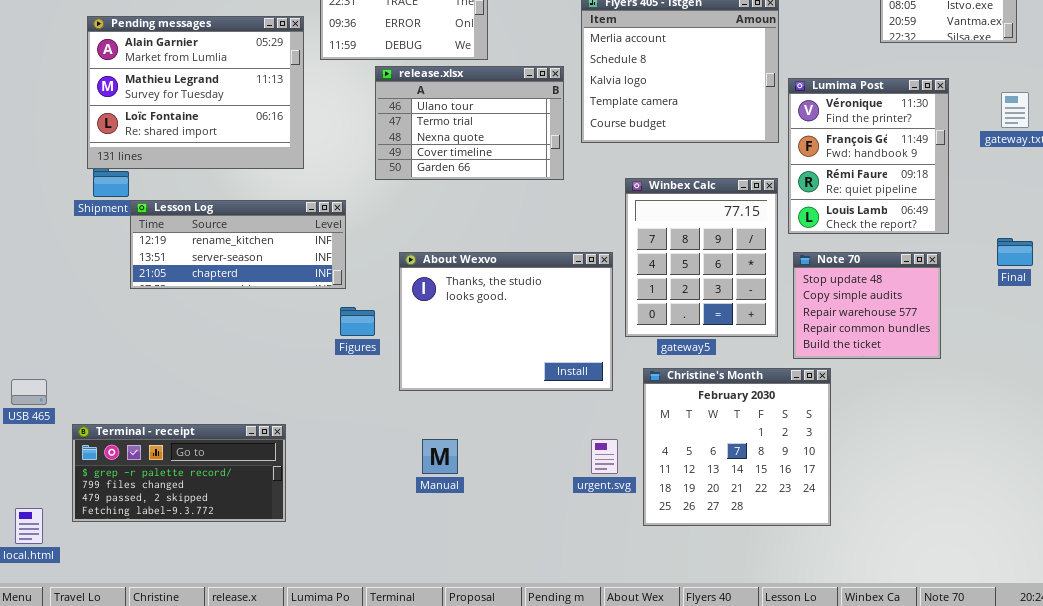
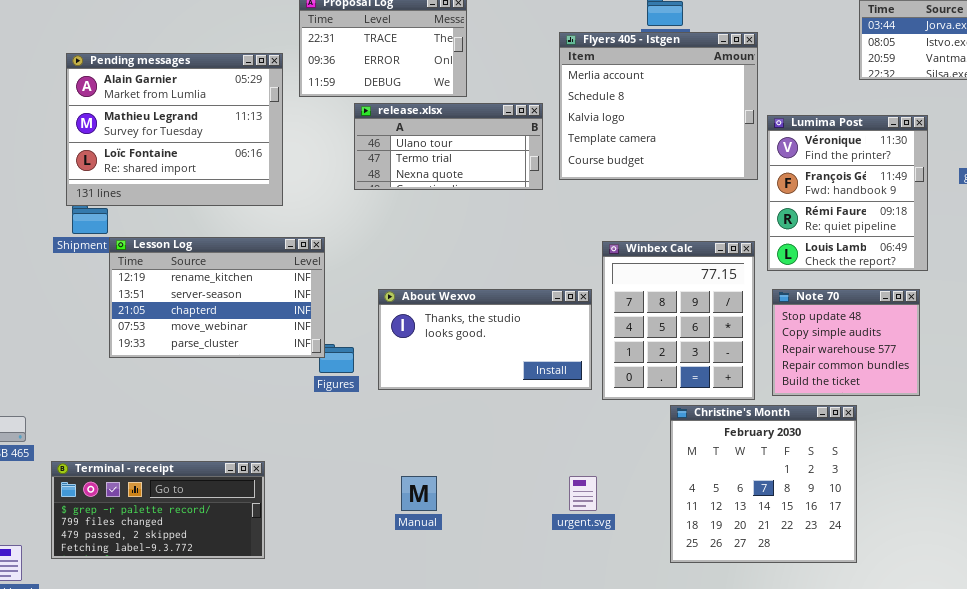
release.xlsx: [375,66,564,180] -> [354,103,543,190], resized
Winbex Calc: [625,178,778,337] -> [602,241,755,400], moved
Lesson Log: [130,200,346,289] -> [109,237,325,358], resized
About Wexvo: [399,252,613,391] -> [378,289,592,390], resized
Christine's Month: [643,368,831,526] -> [670,405,857,563], moved

